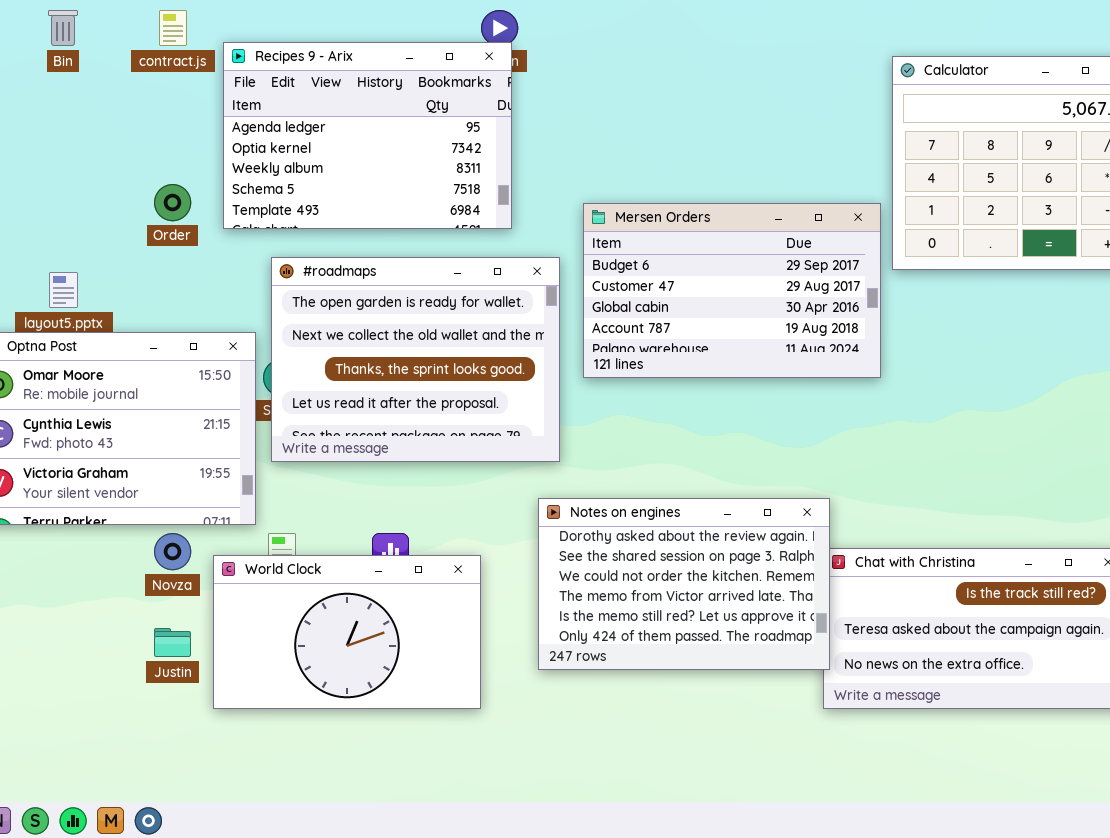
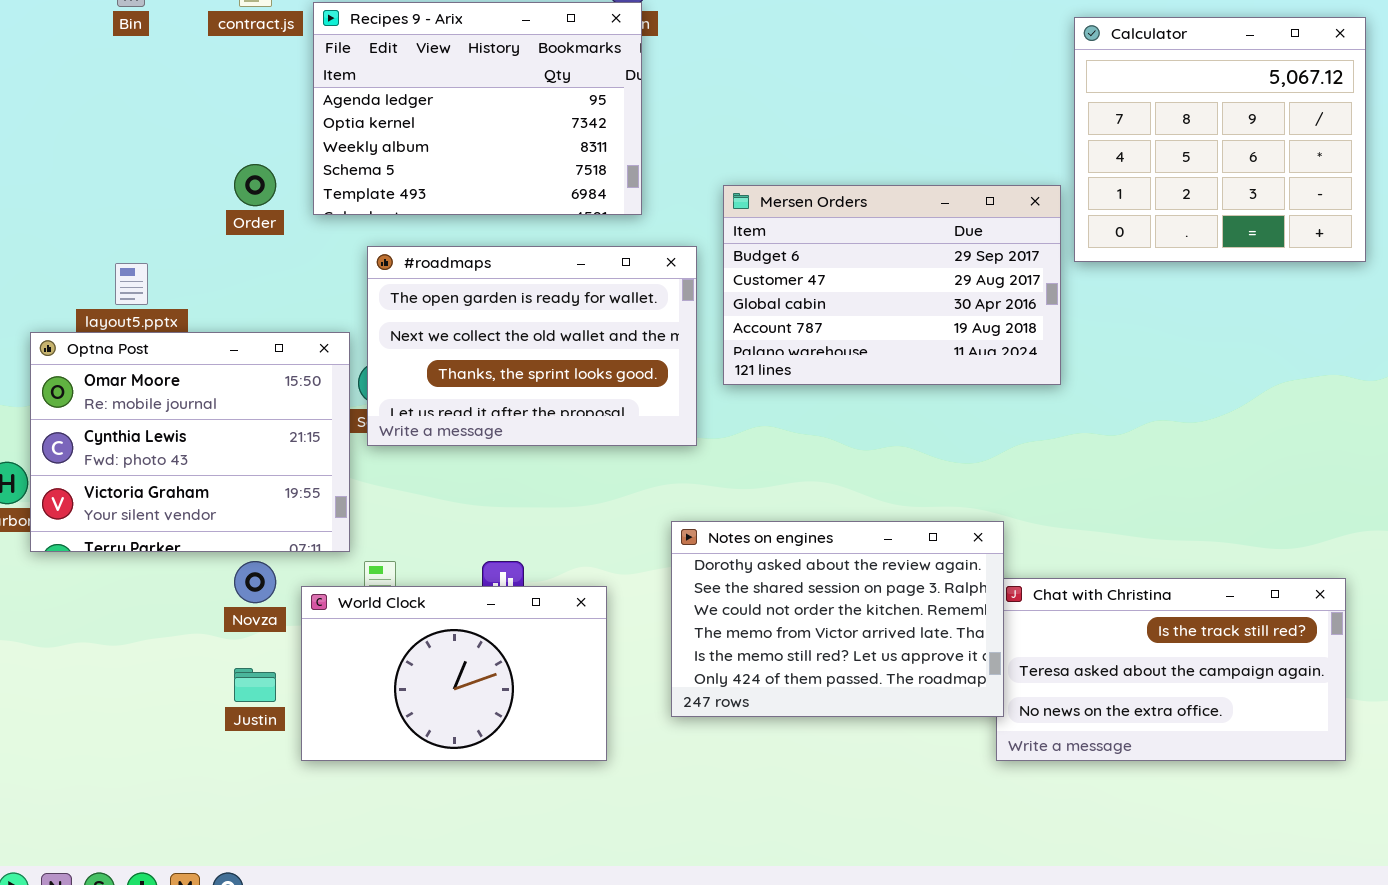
#roadmaps: [271,257,560,462] -> [367,246,697,446], resized

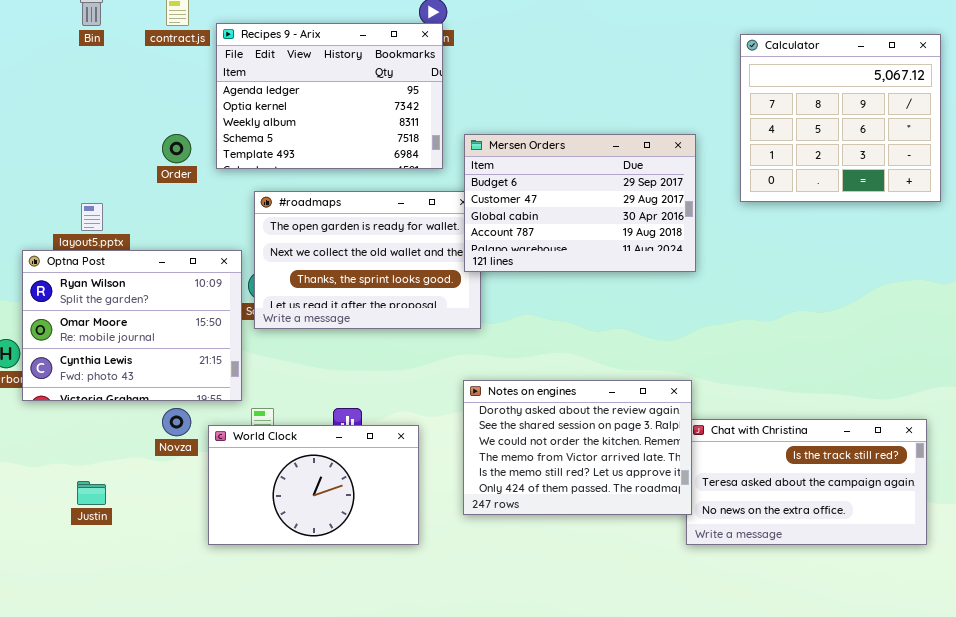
Mersen Orders: [723,185,1061,385] -> [464,134,696,272], moved
Optna Post: [30,332,350,552] -> [22,250,242,401], scrolled up 1 row
Justin: [234,668,276,702] -> [77,481,106,505], moved

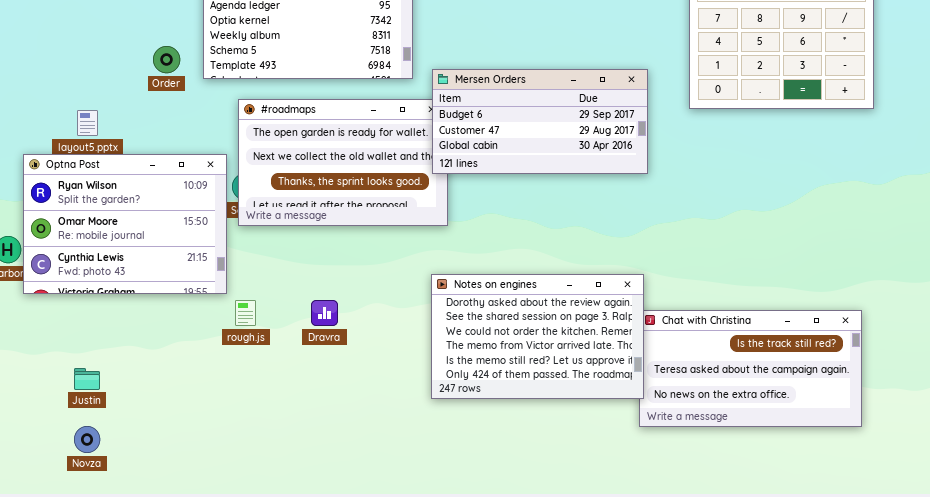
Mersen Orders: [464,134,696,272] -> [432,69,648,174], resized
Novza: [162,408,191,436] -> [74,426,100,453], moved
World Clock: [208,425,419,545] -> none, closed

